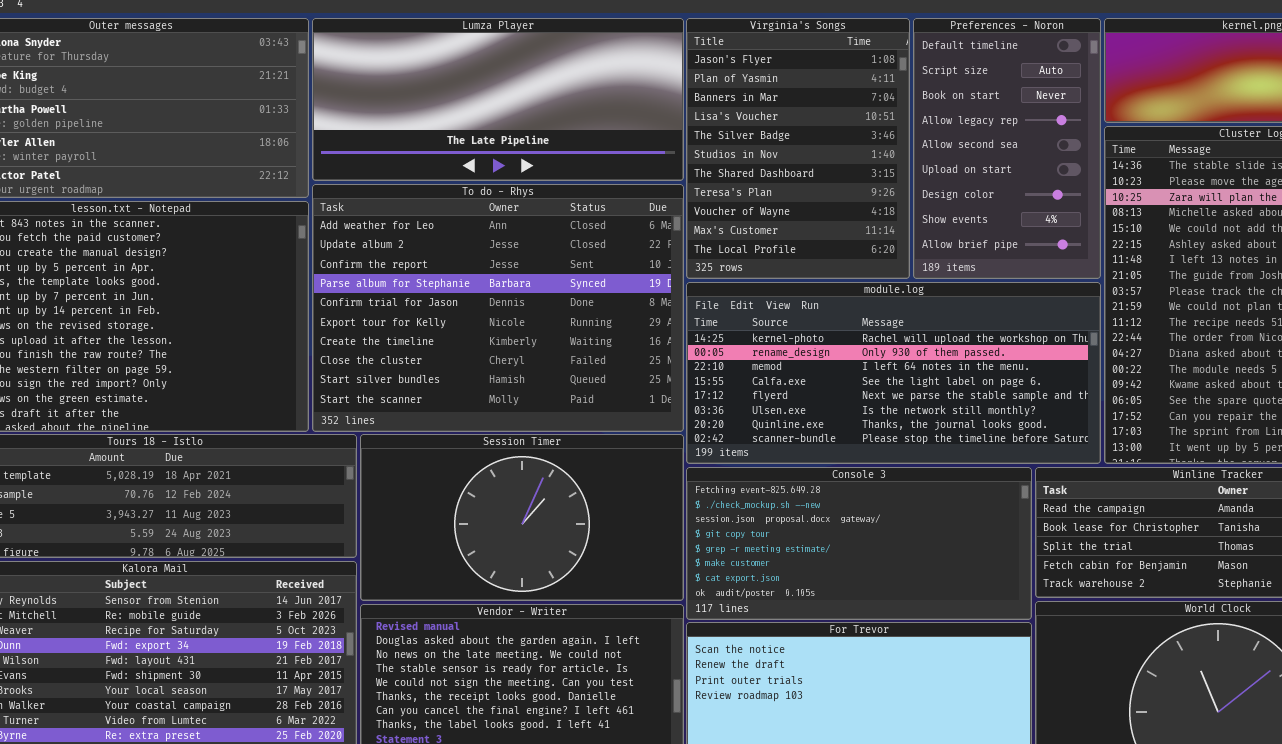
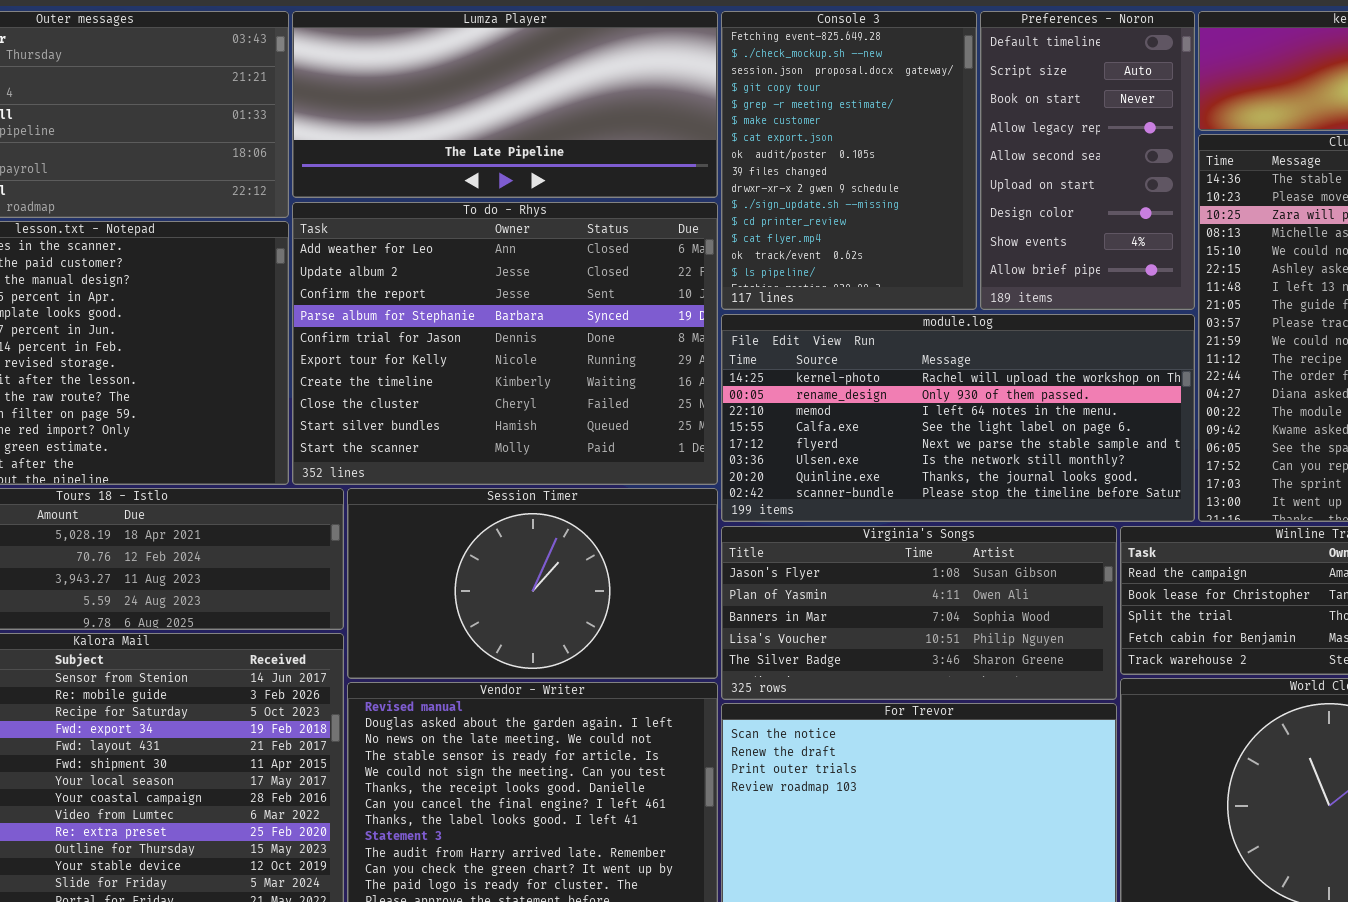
Virginia's Songs: [686,18,910,279] -> [721,526,1117,700], moved, resized
Console 3: [686,467,1032,620] -> [721,11,977,310], moved, resized

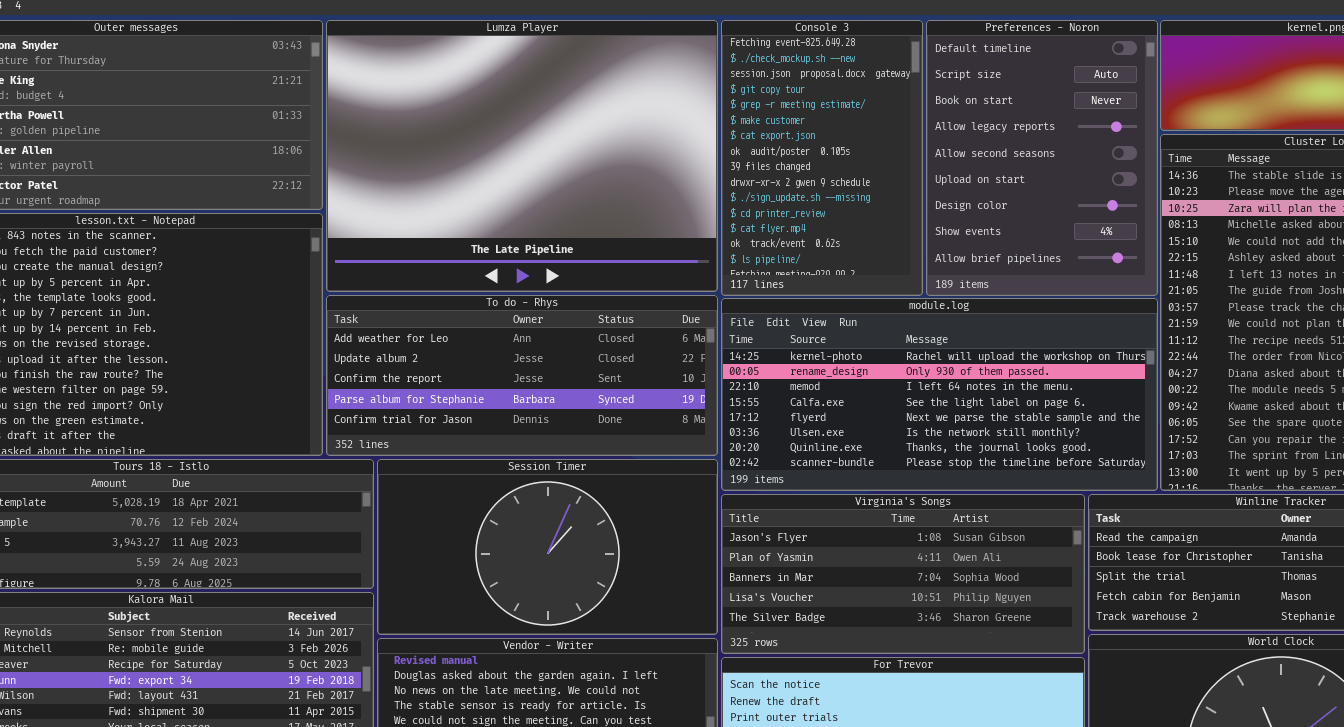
Lumza Player: [292,11,718,198] -> [326,20,718,292], resized
Console 3: [721,11,977,310] -> [721,20,923,296], resized
Preferences - Noron: [980,11,1195,310] -> [926,20,1158,296], resized
To do - Rhys: [292,202,718,485] -> [326,295,718,456], resized

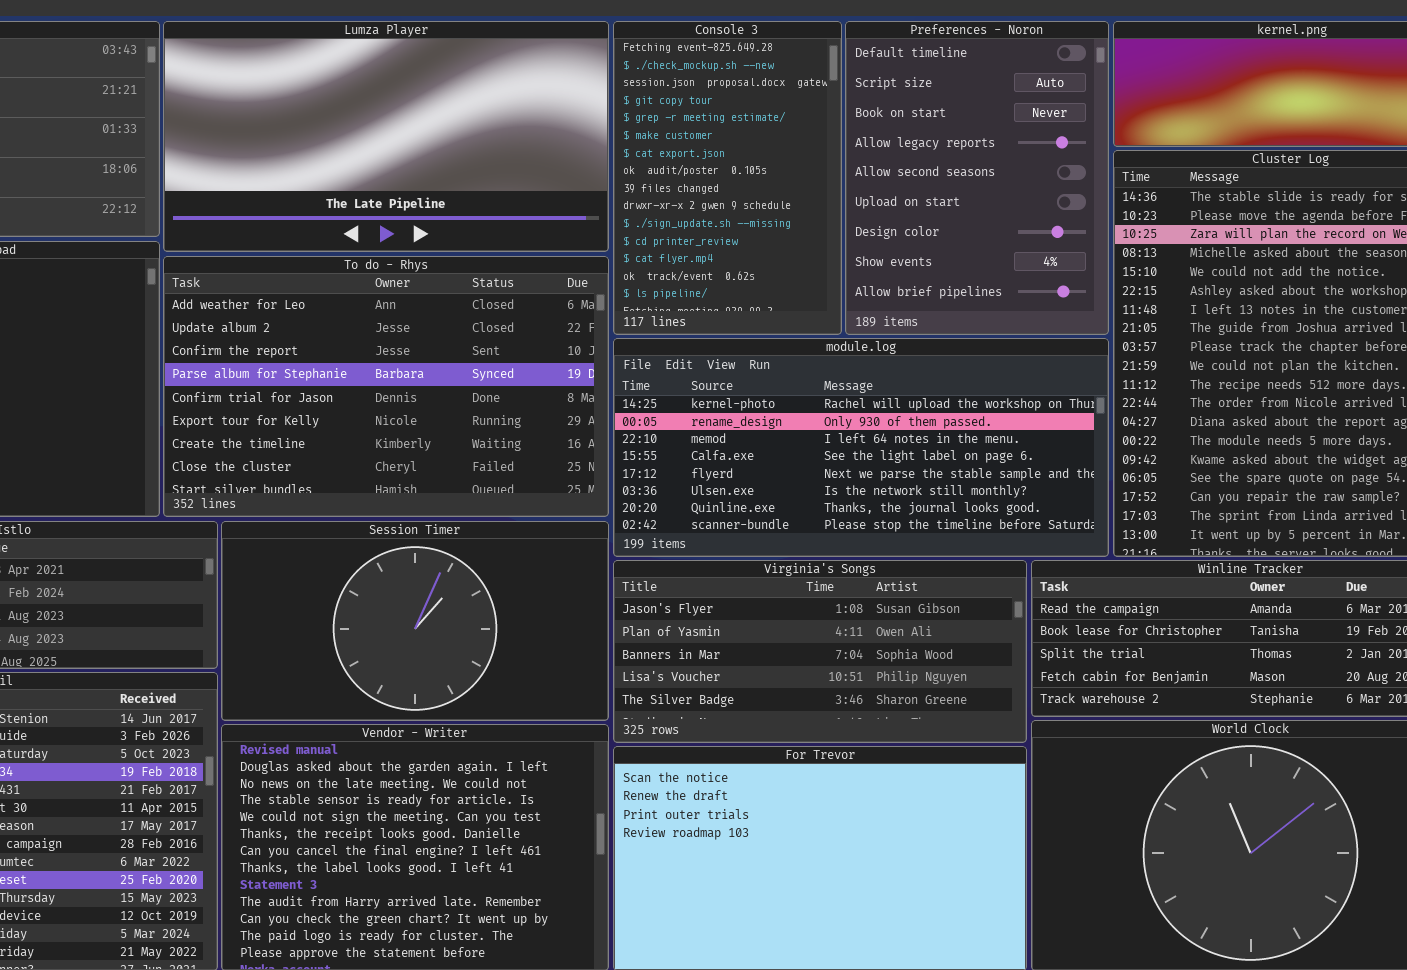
Lumza Player: [326,20,718,292] -> [163,21,609,252], resized
To do - Rhys: [326,295,718,456] -> [163,256,609,517], resized

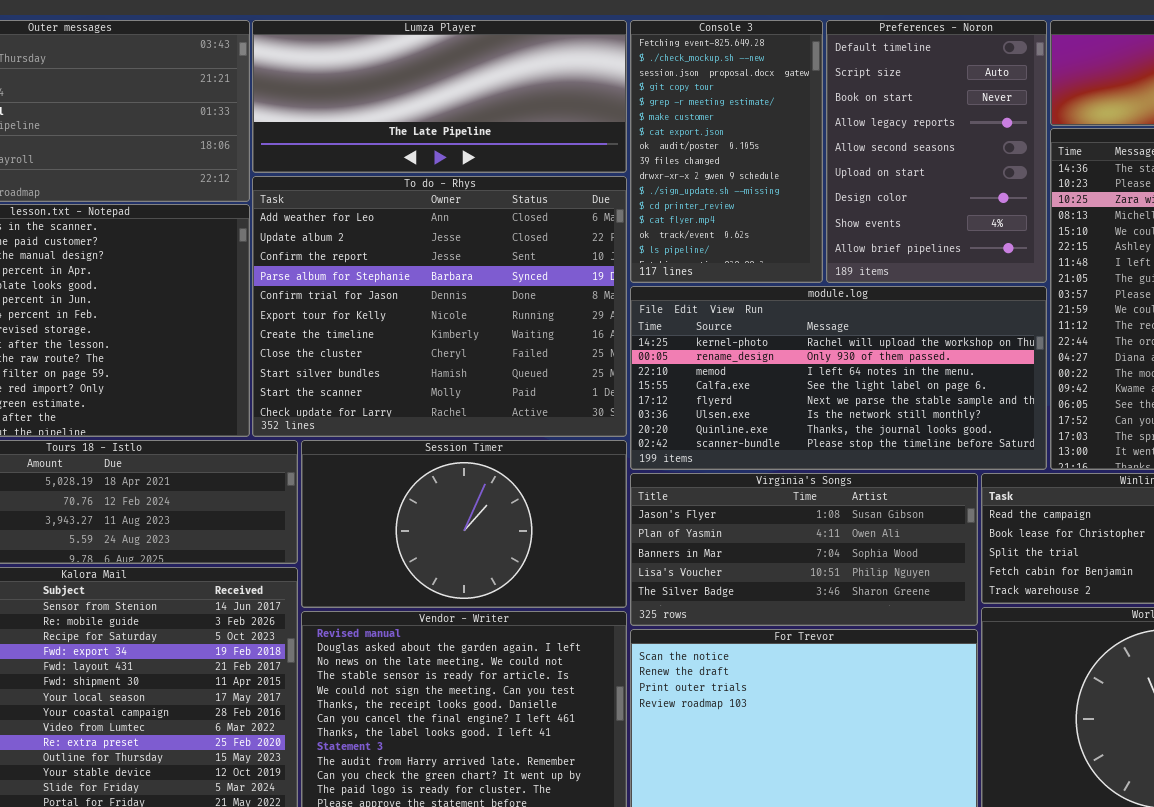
Lumza Player: [163,21,609,252] -> [252,20,627,173], resized
To do - Rhys: [163,256,609,517] -> [252,176,627,437], resized

